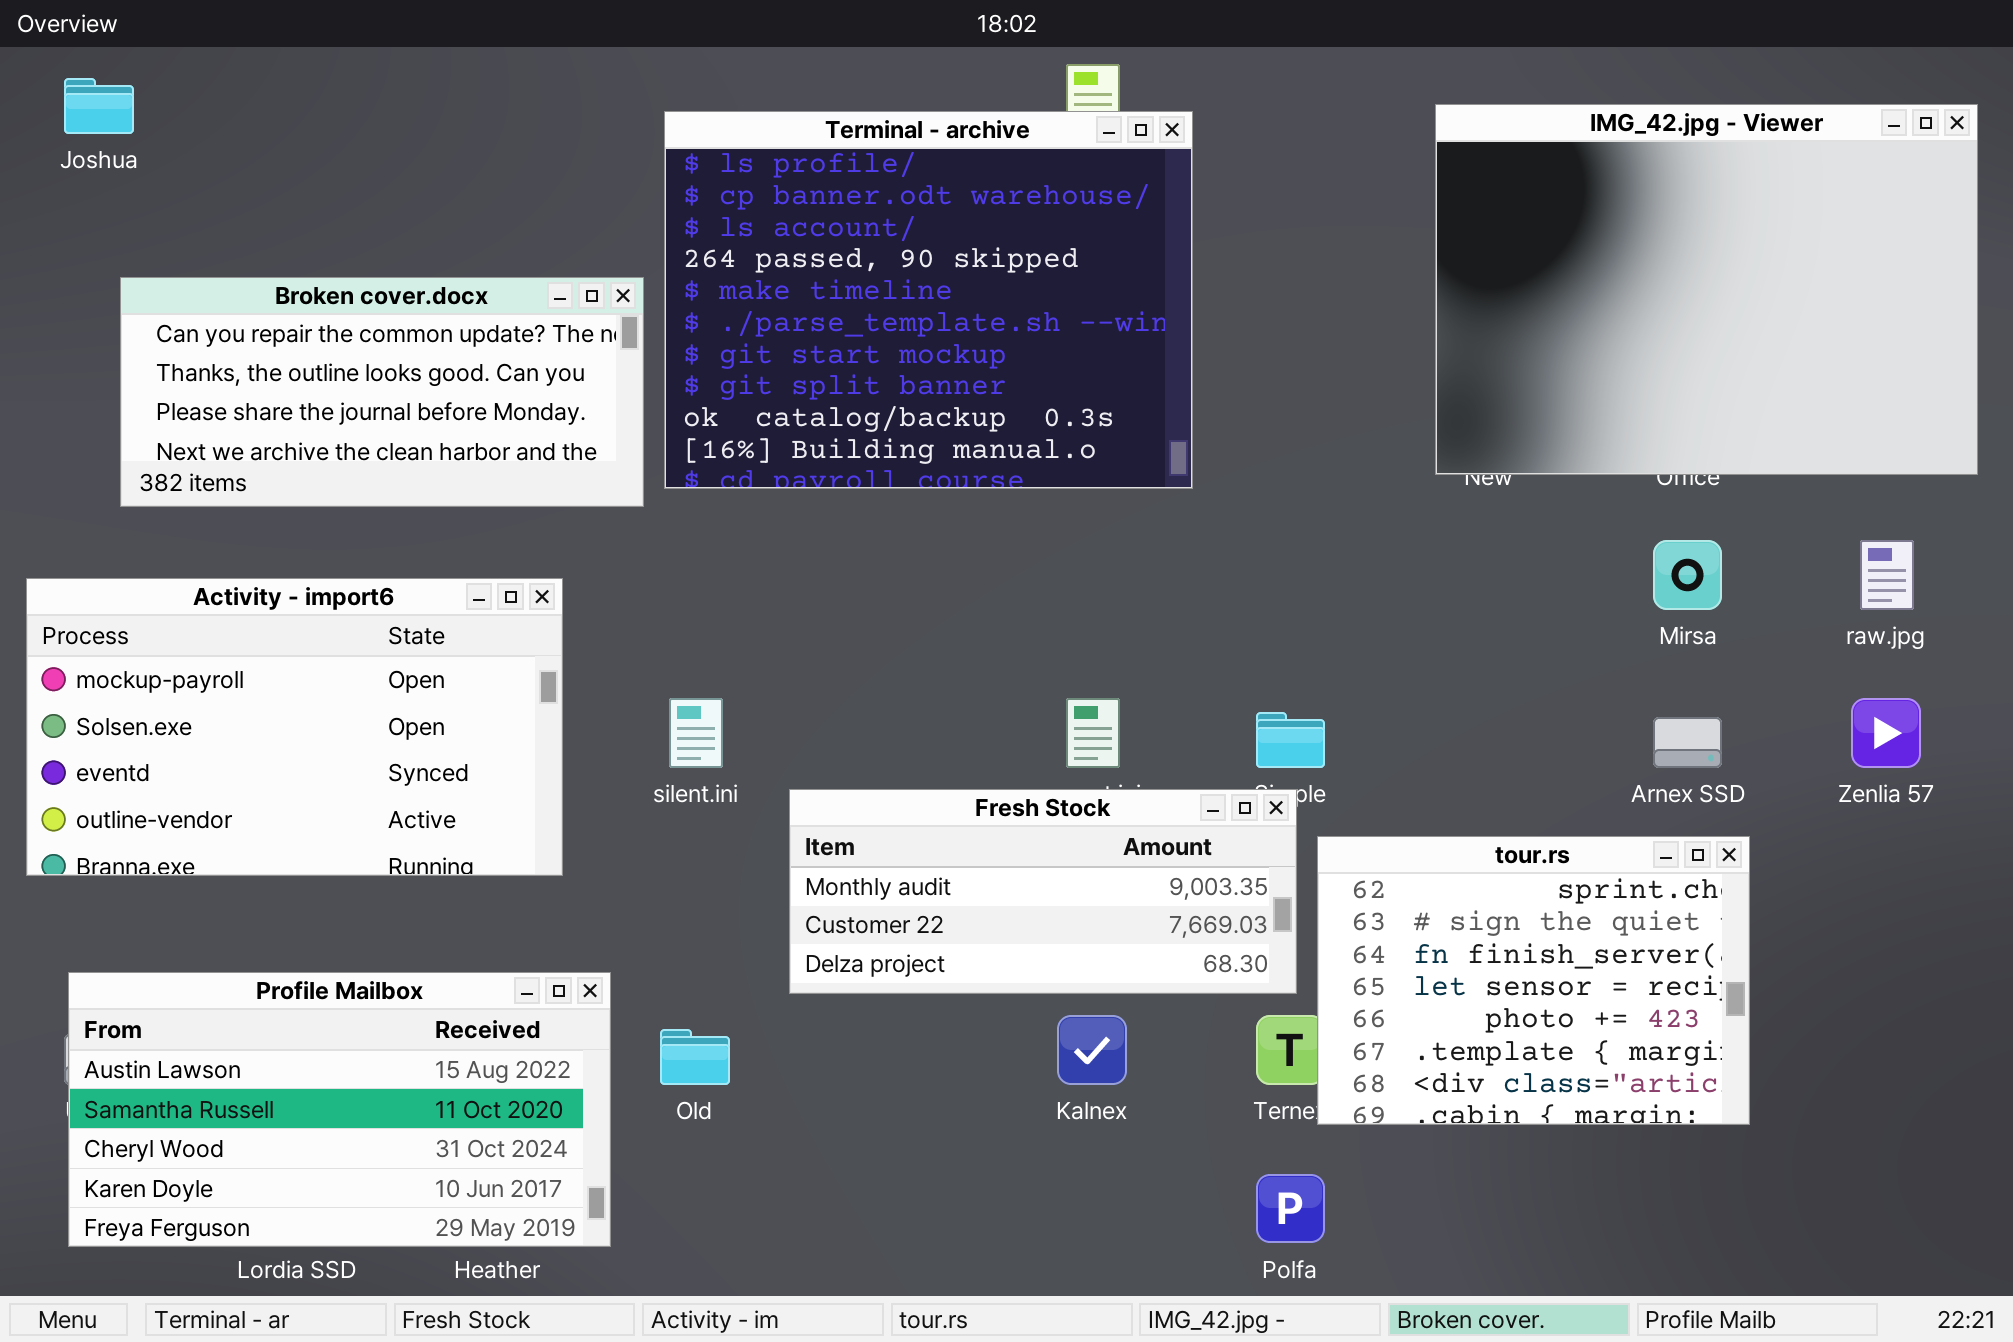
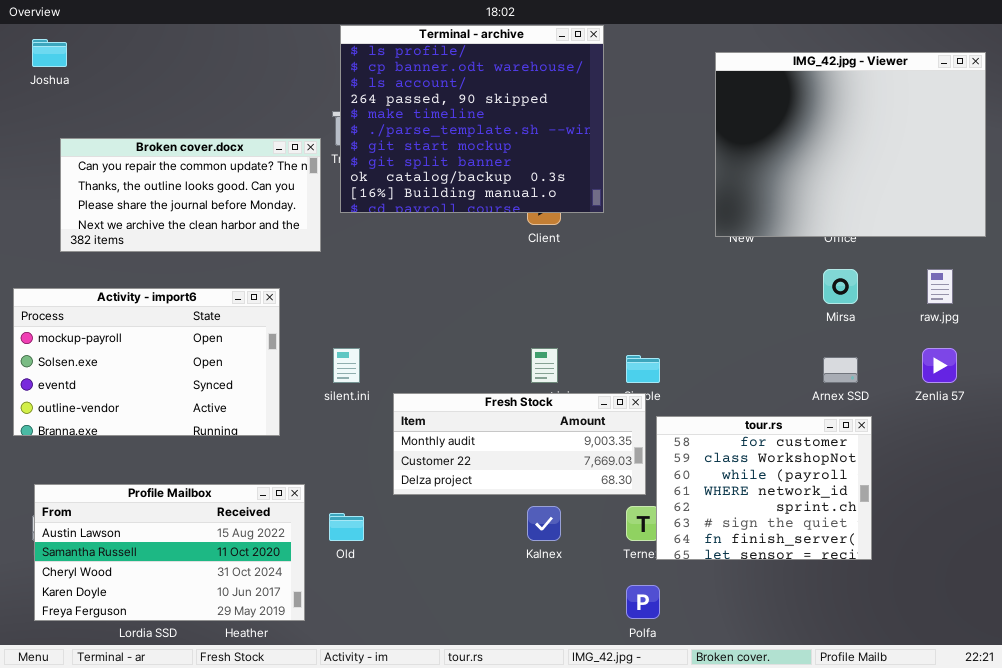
Terminal - archive: [664,111,1193,489] -> [340,25,604,213], moved
tour.rs: [1317,836,1750,1125] -> [656,416,872,560], scrolled up 4 rows

